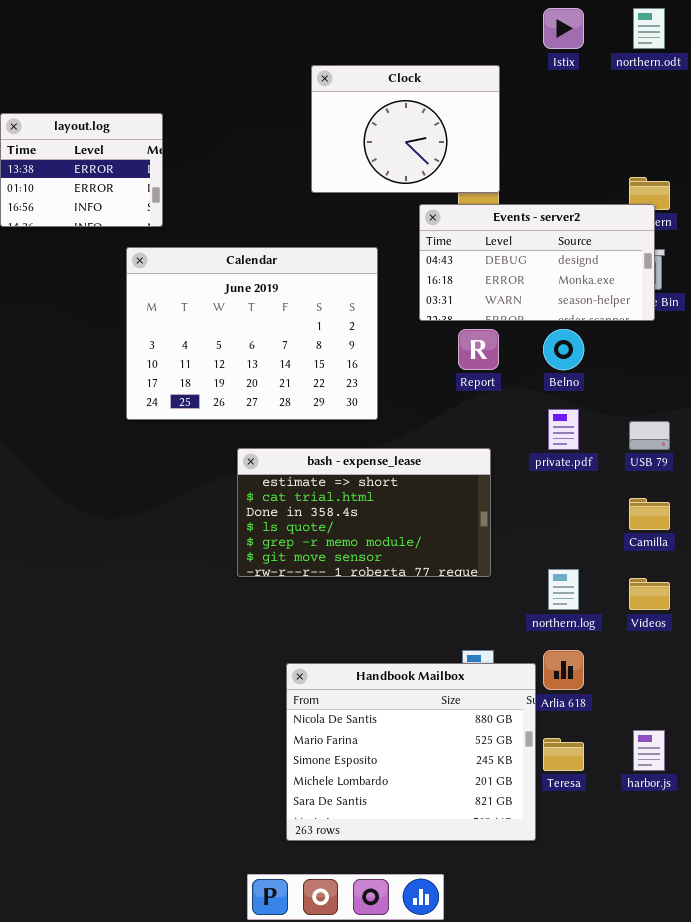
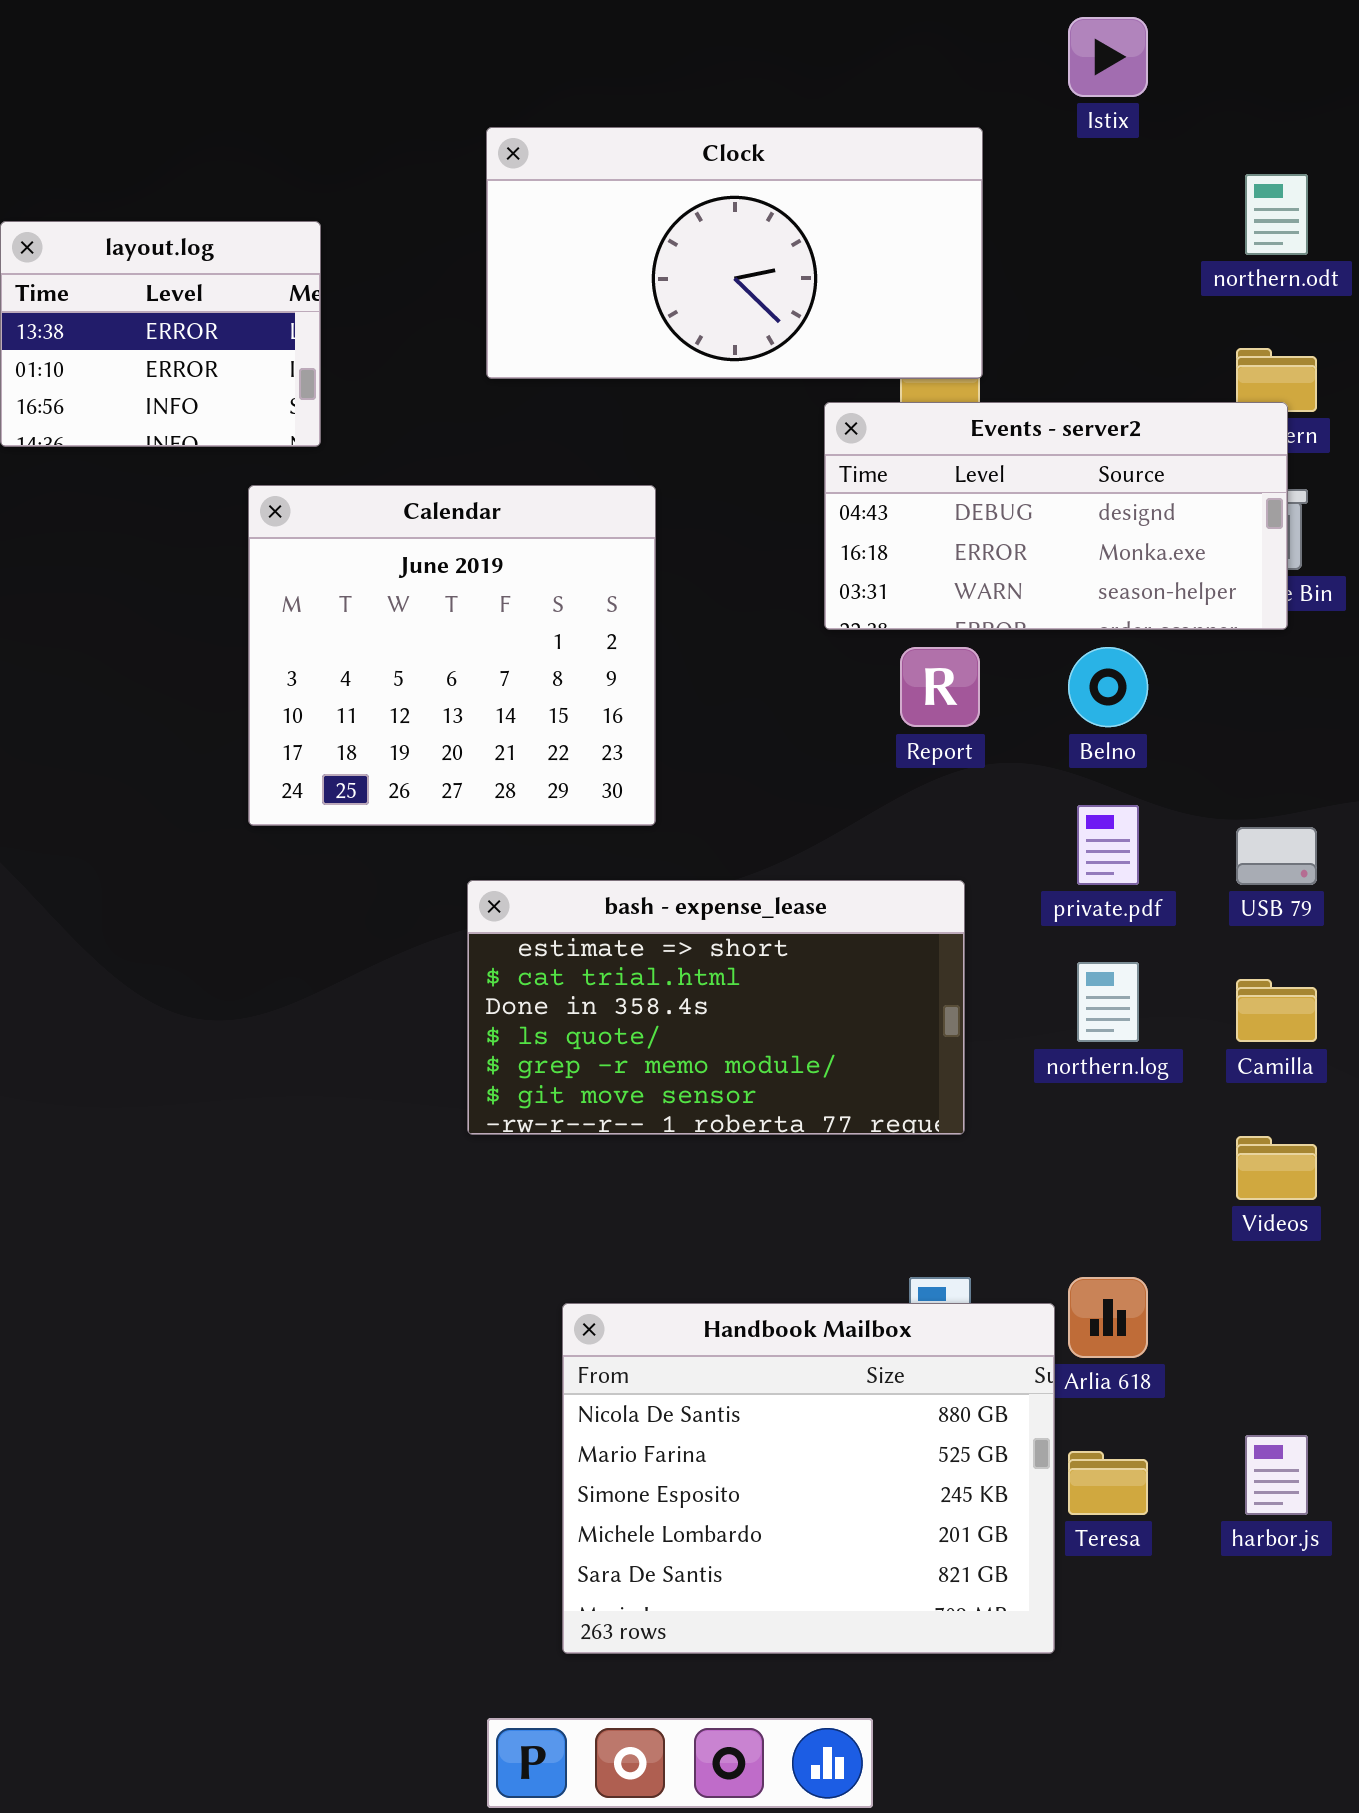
northern.odt: [633,8,665,49] -> [1245,174,1308,255], moved
Clock: [311,65,500,193] -> [486,127,983,379], resized
Calendar: [126,247,378,420] -> [248,485,656,826], resized
northern.log: [548,569,579,610] -> [1077,962,1139,1042], moved

